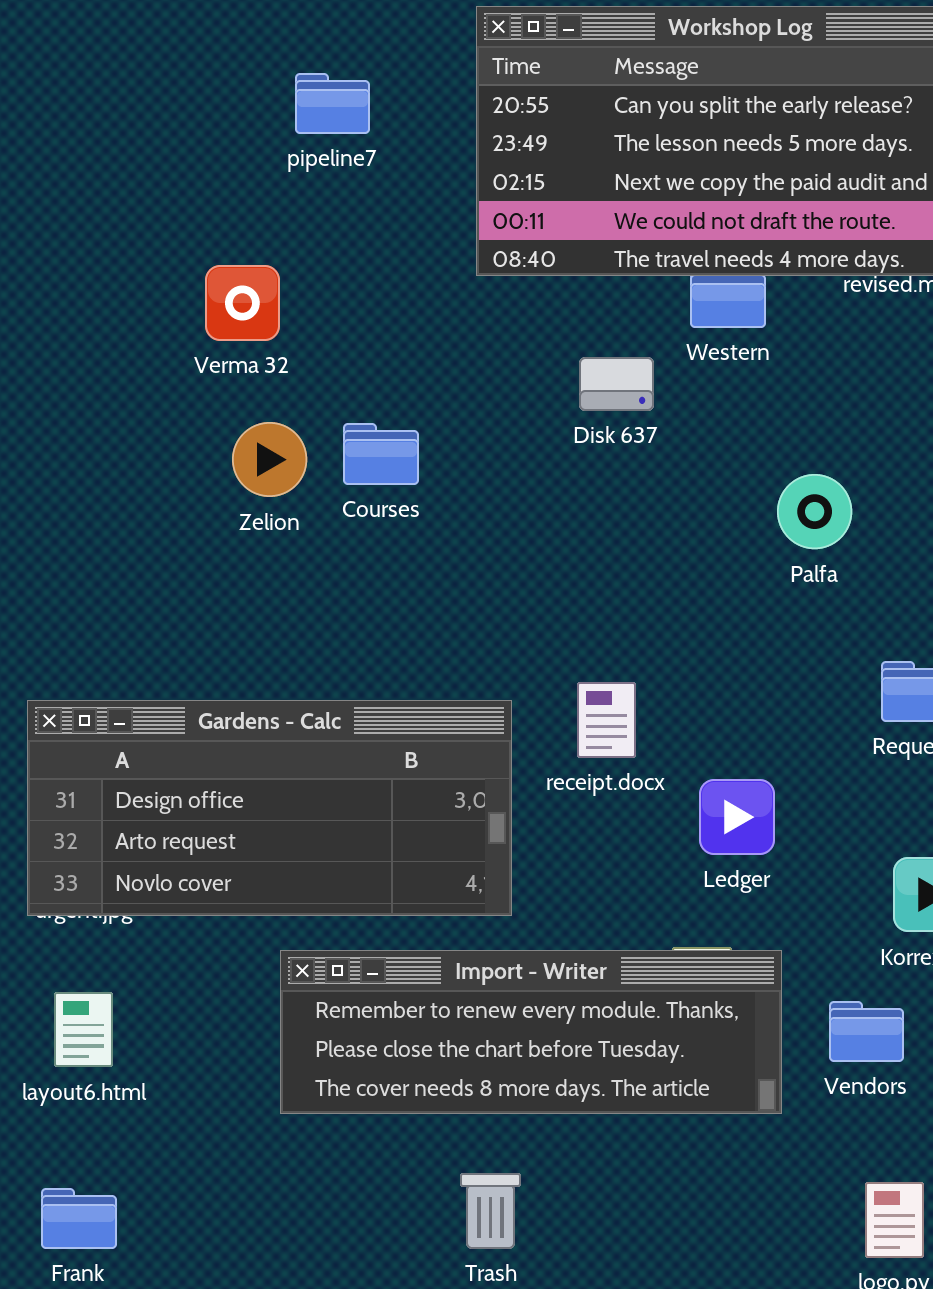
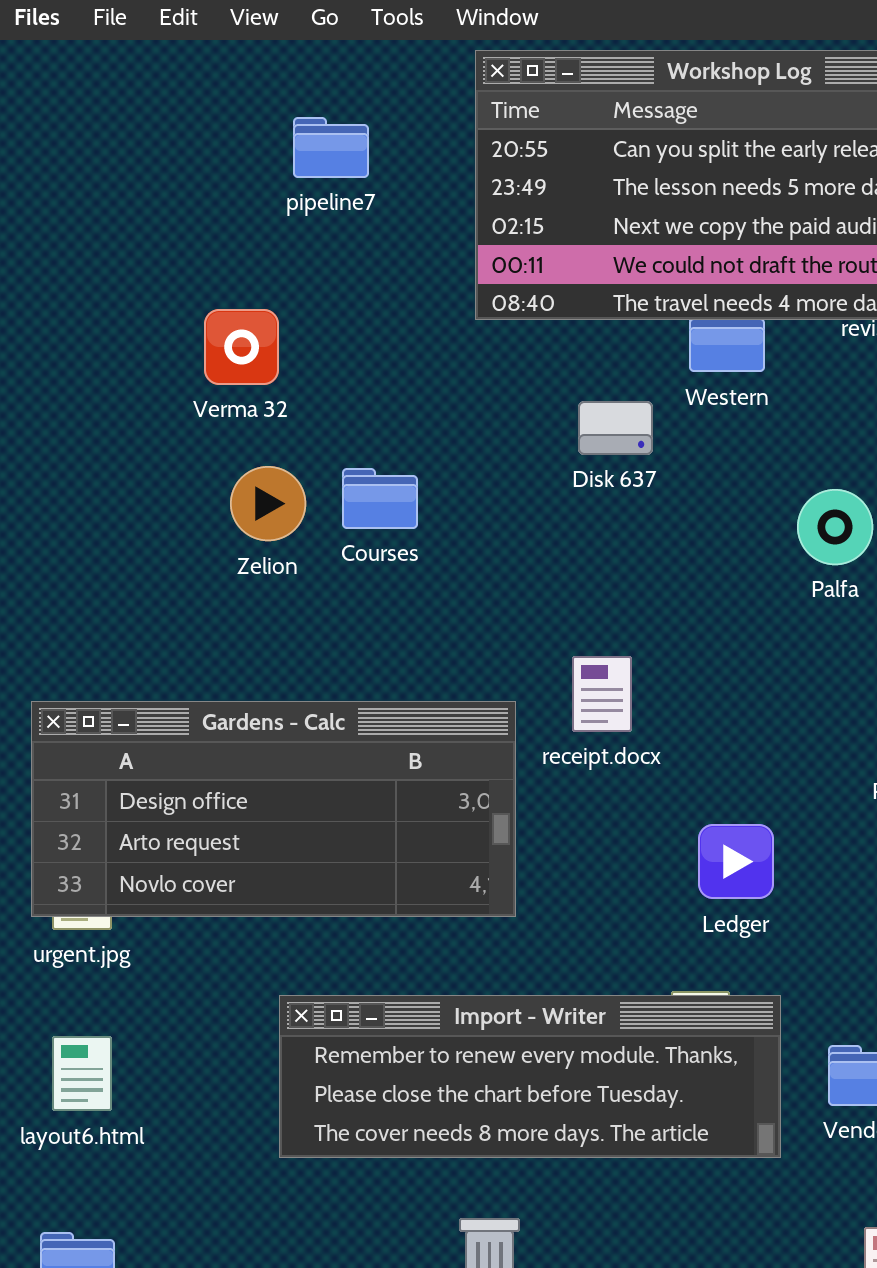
Palfa: [777,474,852,549] -> [797,489,873,565], moved
receipt.docx: [577,682,636,758] -> [572,656,632,732], moved
Gardens - Calc: [27,700,512,916] -> [31,701,516,917], moved

